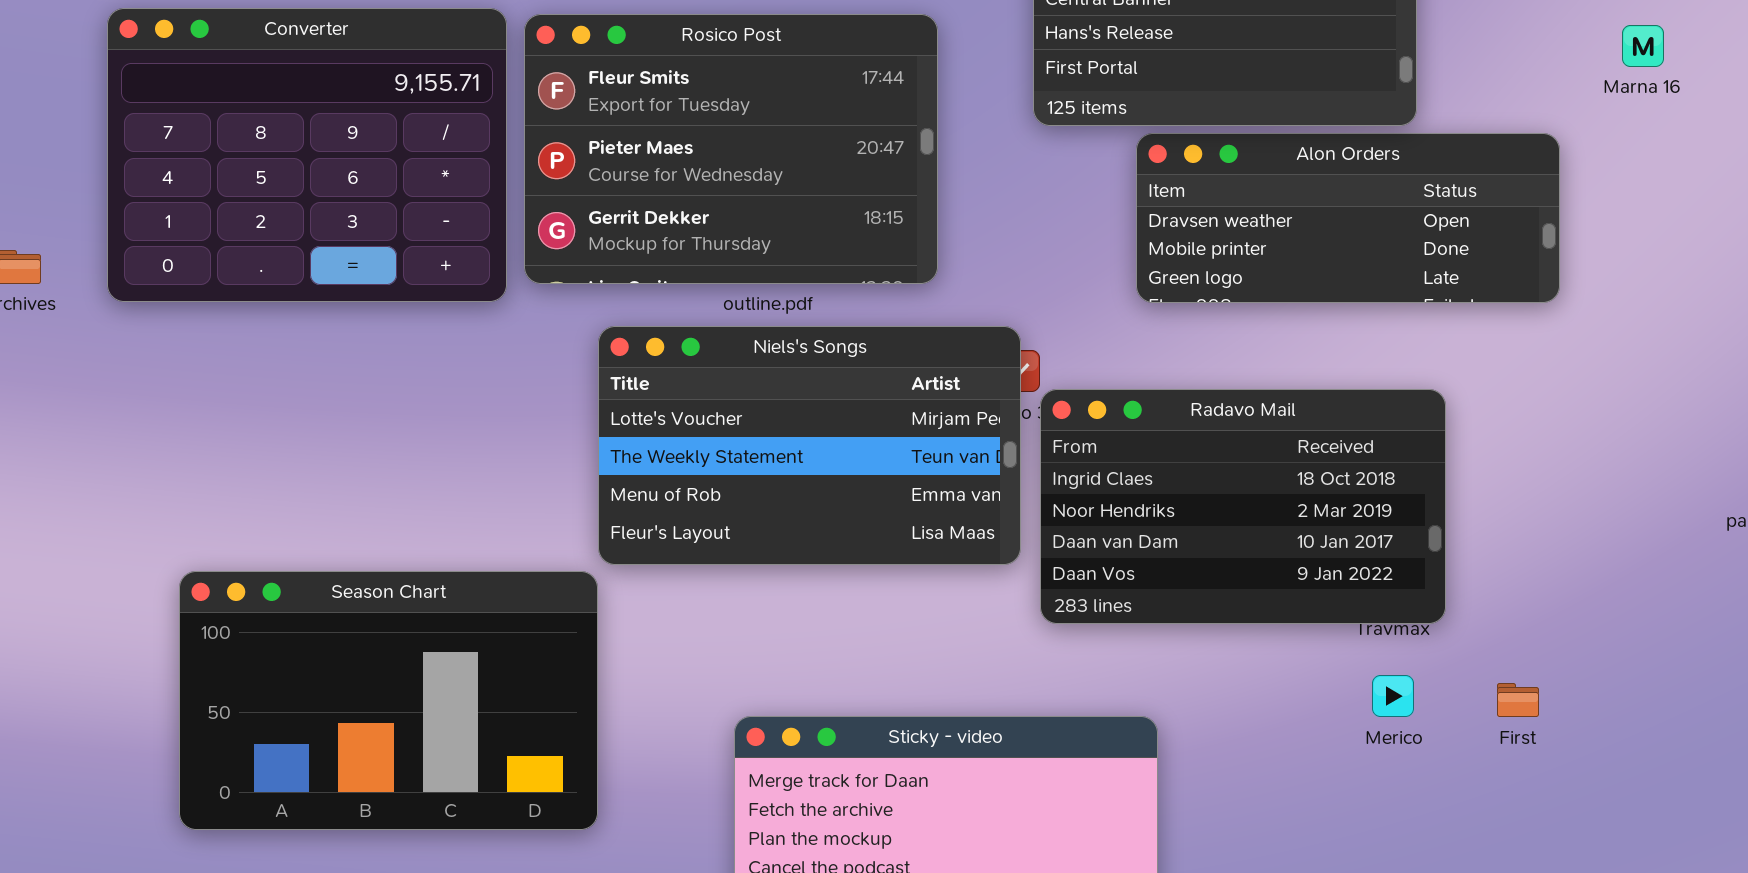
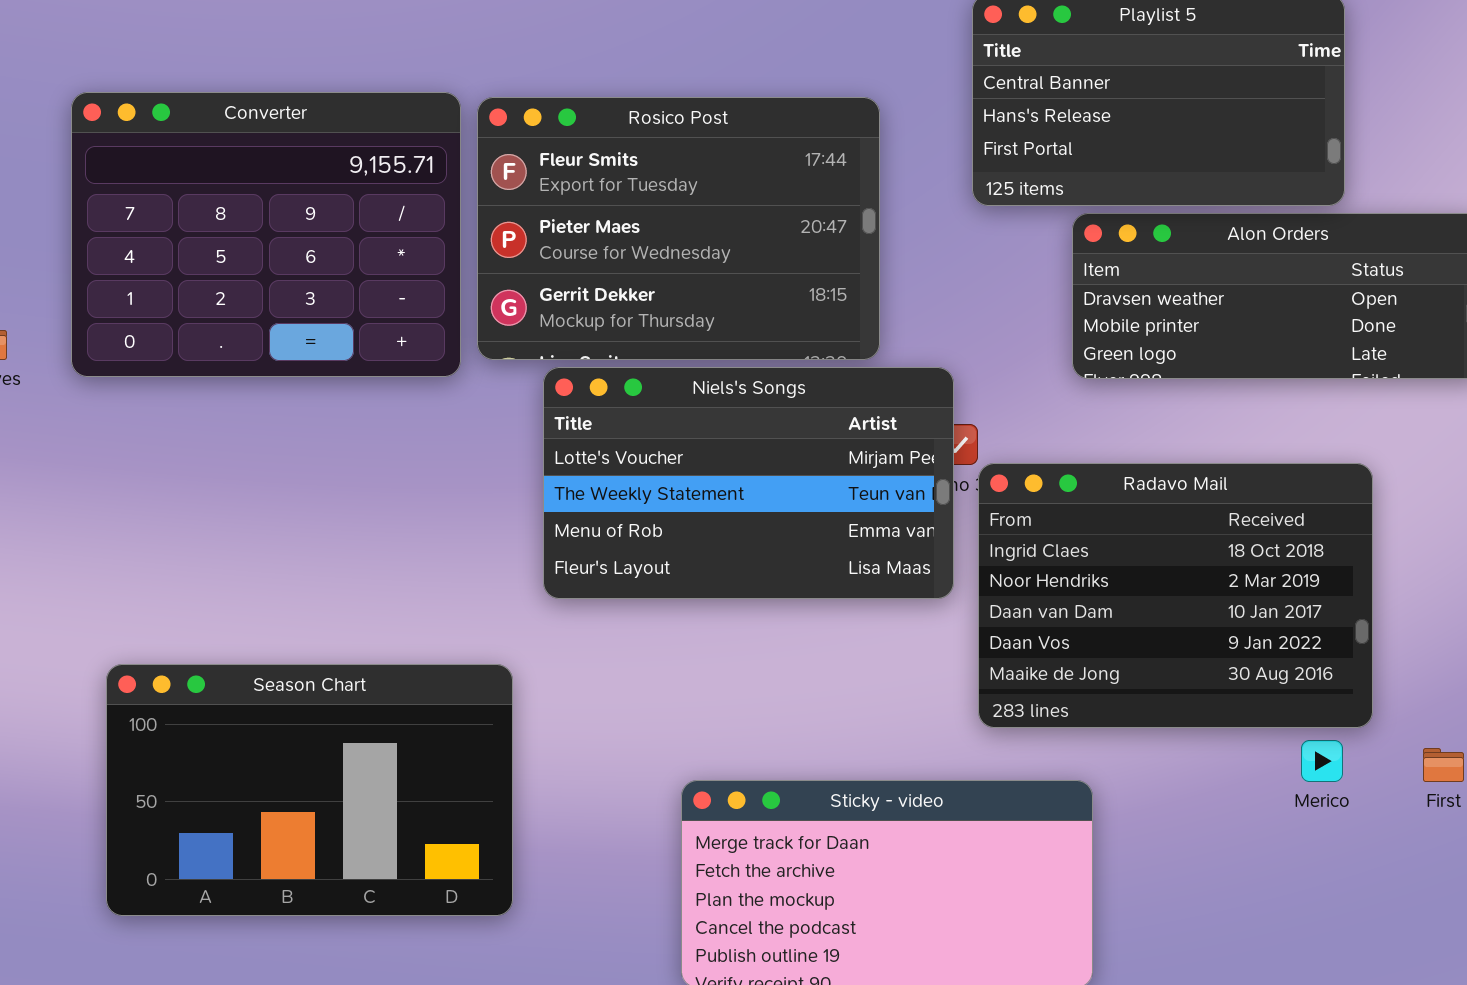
Niels's Songs: [598,326,1021,565] -> [543,367,954,599], moved
Radavo Mail: [1040,389,1446,624] -> [978,463,1373,728], resized
Season Chart: [179,571,598,830] -> [106,664,513,916], moved

